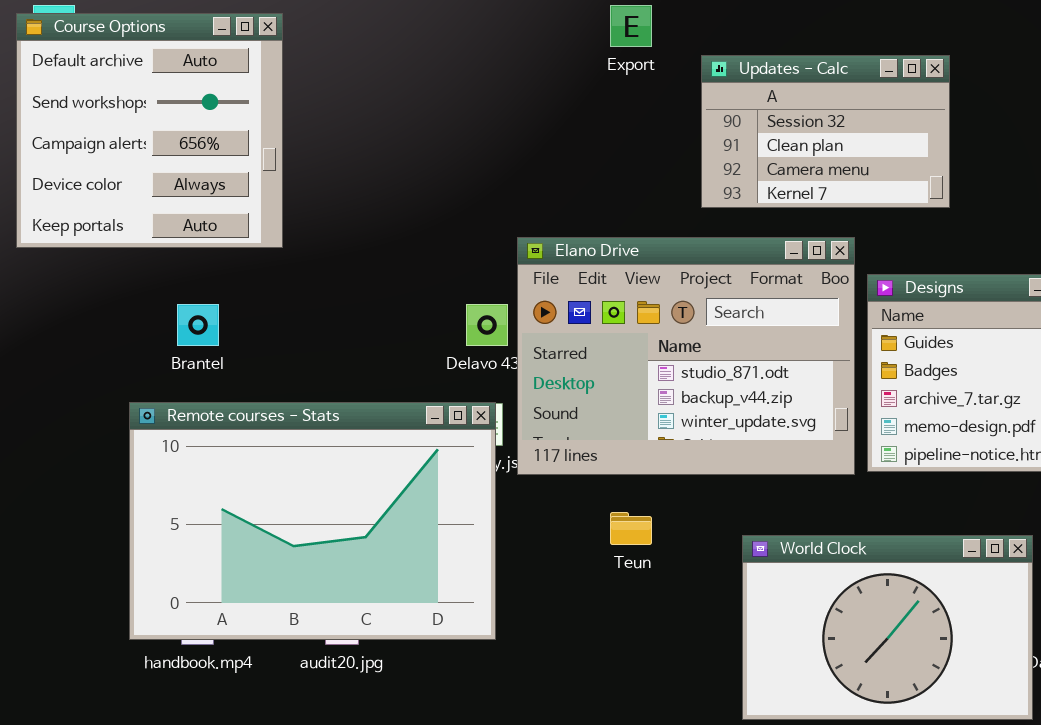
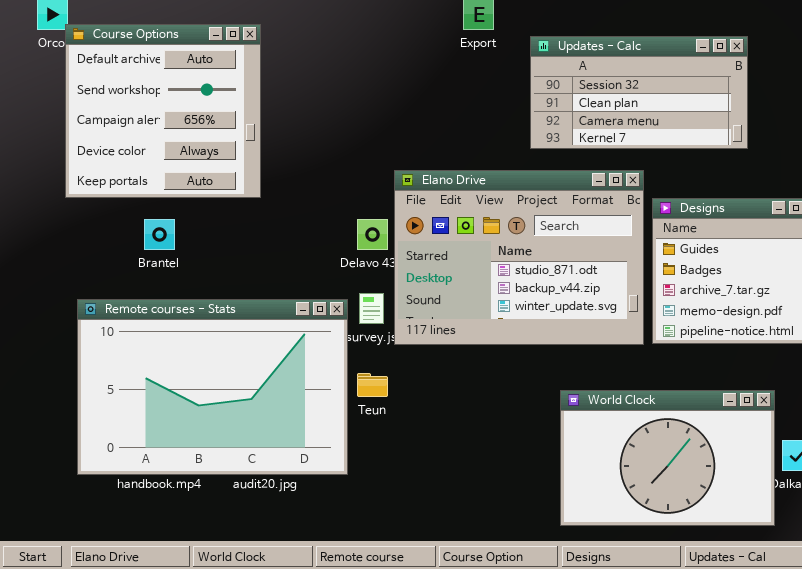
Course Options: [16,13,283,248] -> [65,24,261,198], moved
Updates - Calc: [701,55,950,208] -> [530,36,748,149], resized
Remote courses - Stats: [129,402,496,640] -> [77,299,348,475], moved
Teun: [610,512,652,545] -> [357,373,388,397], moved

